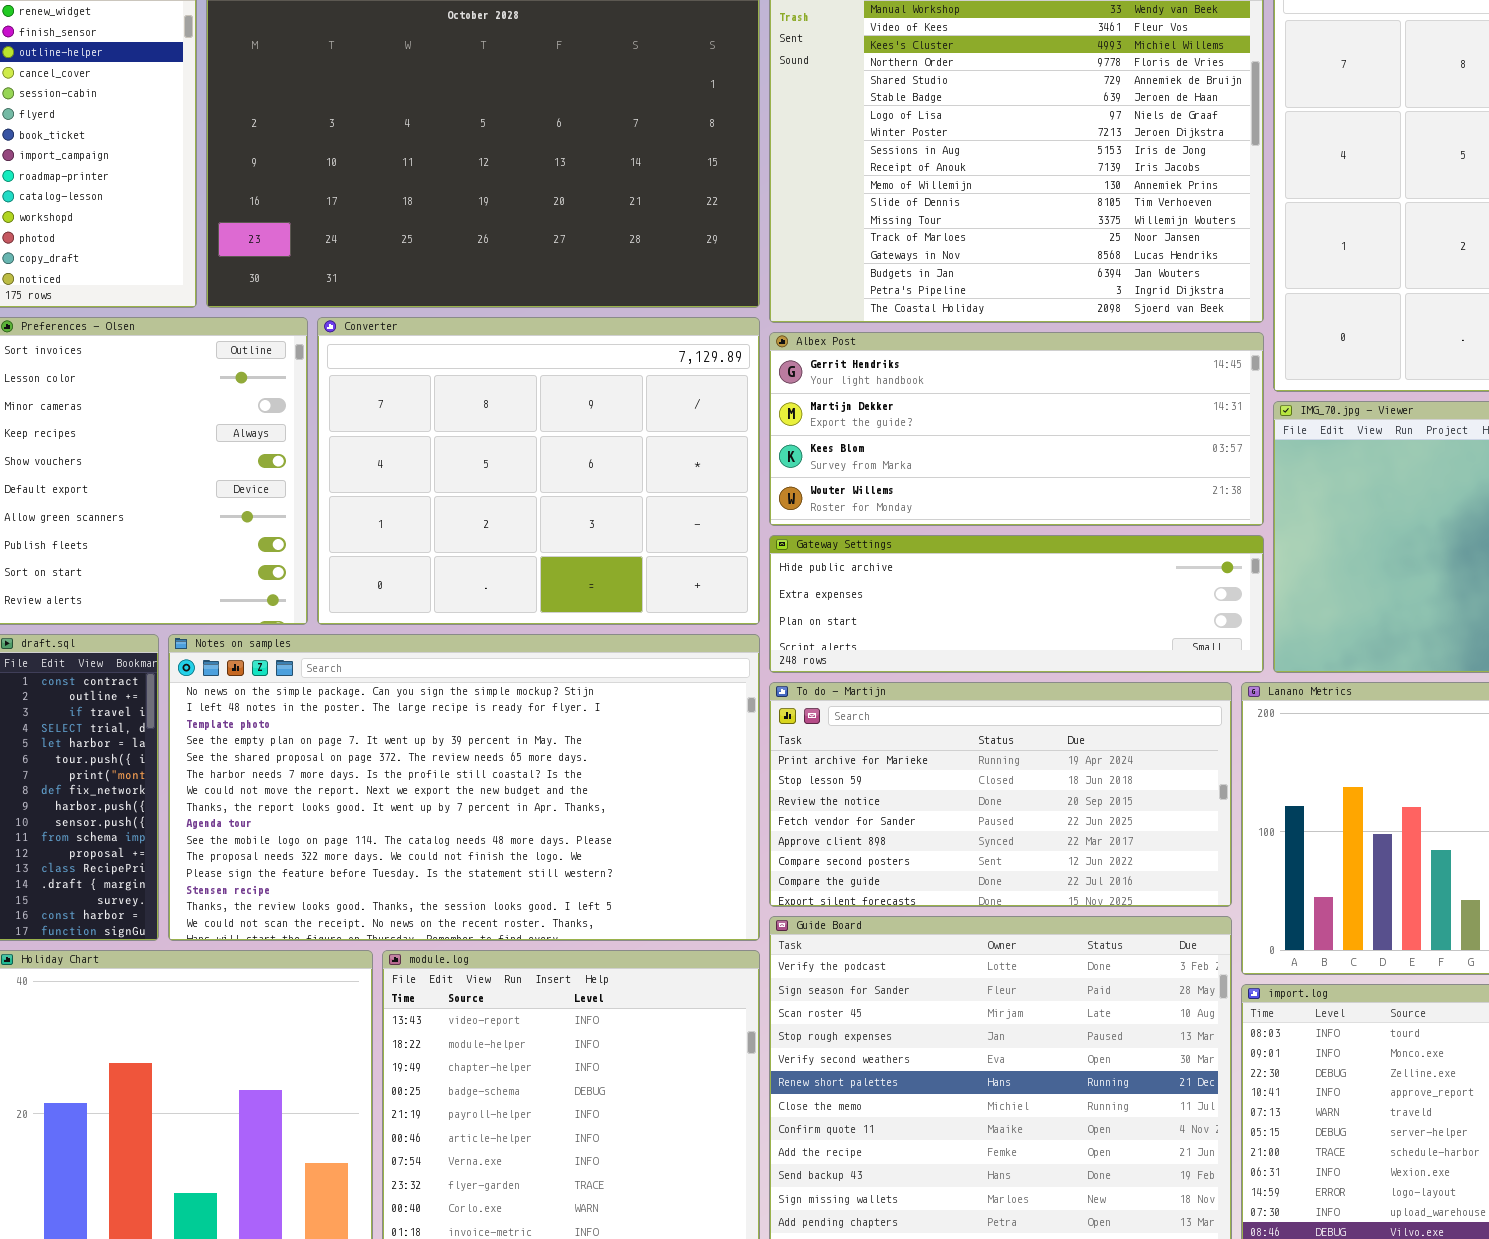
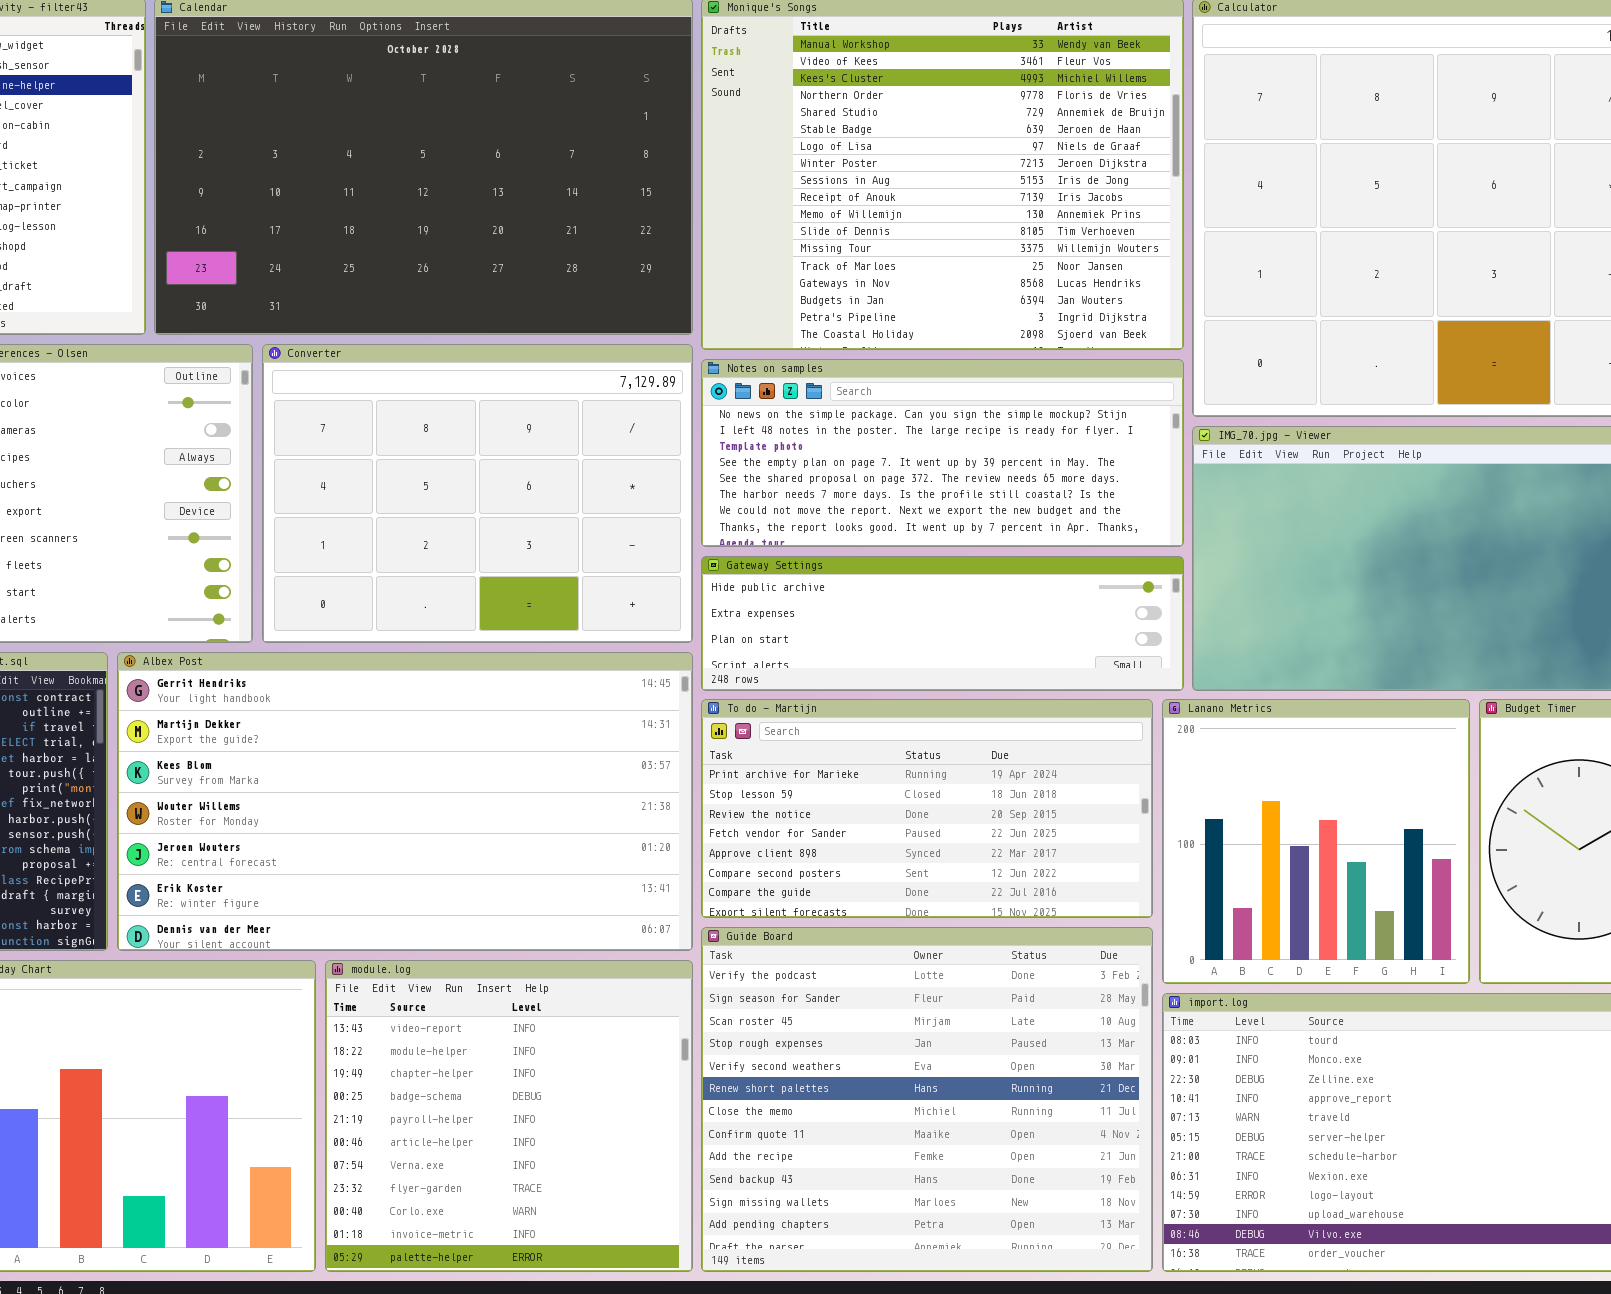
Albex Post: [769,332,1264,526] -> [117,652,693,951], moved, resized
Notes on samples: [168,634,760,941] -> [701,359,1184,547], moved, resized

